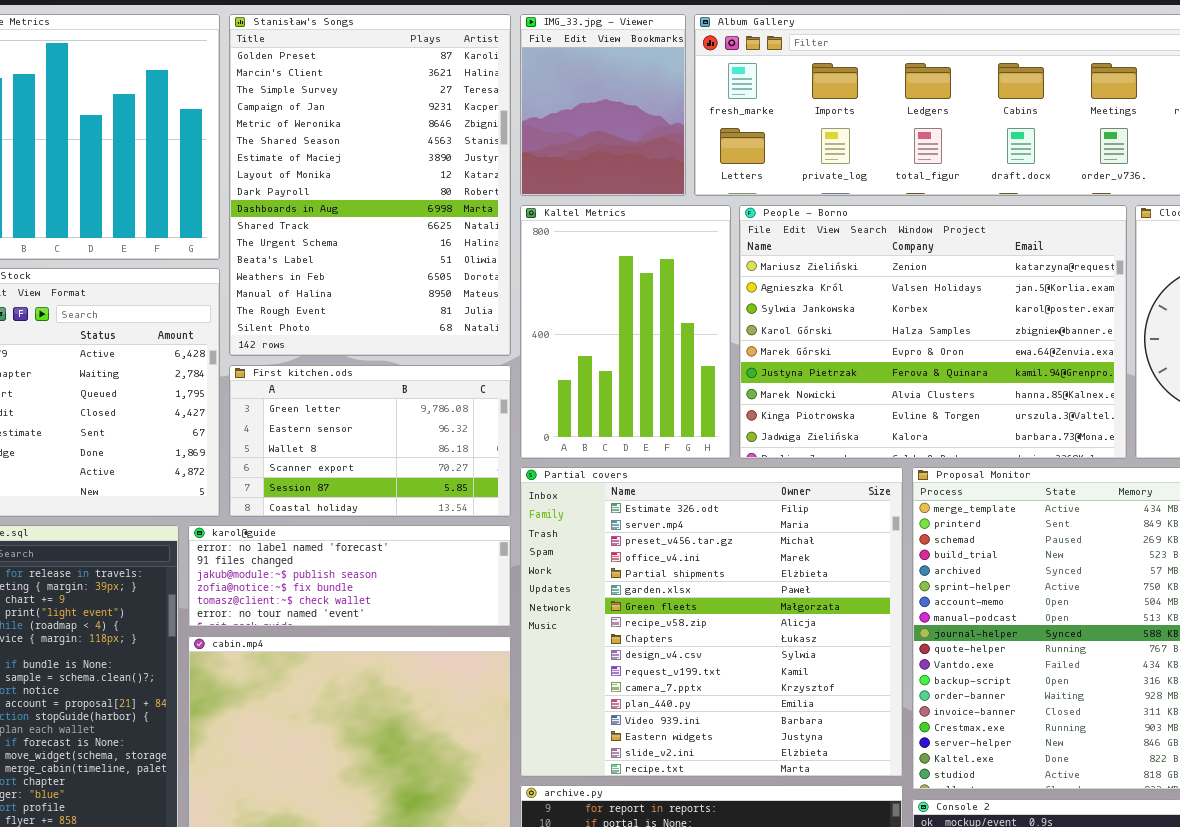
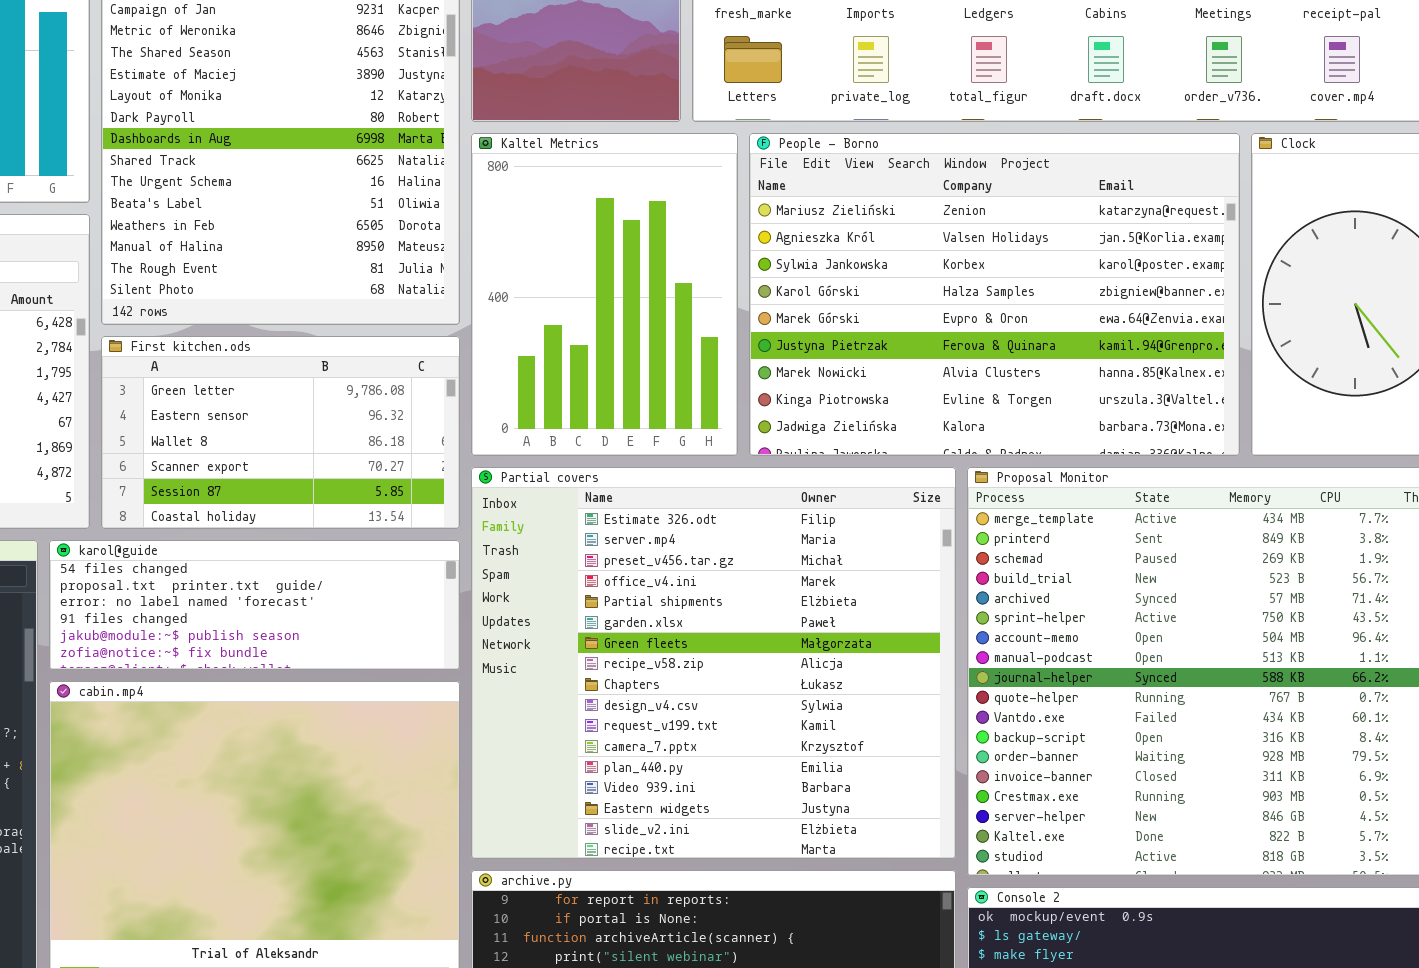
karol@guide: [188,525,511,627] -> [49,540,460,670], scrolled up 2 rows

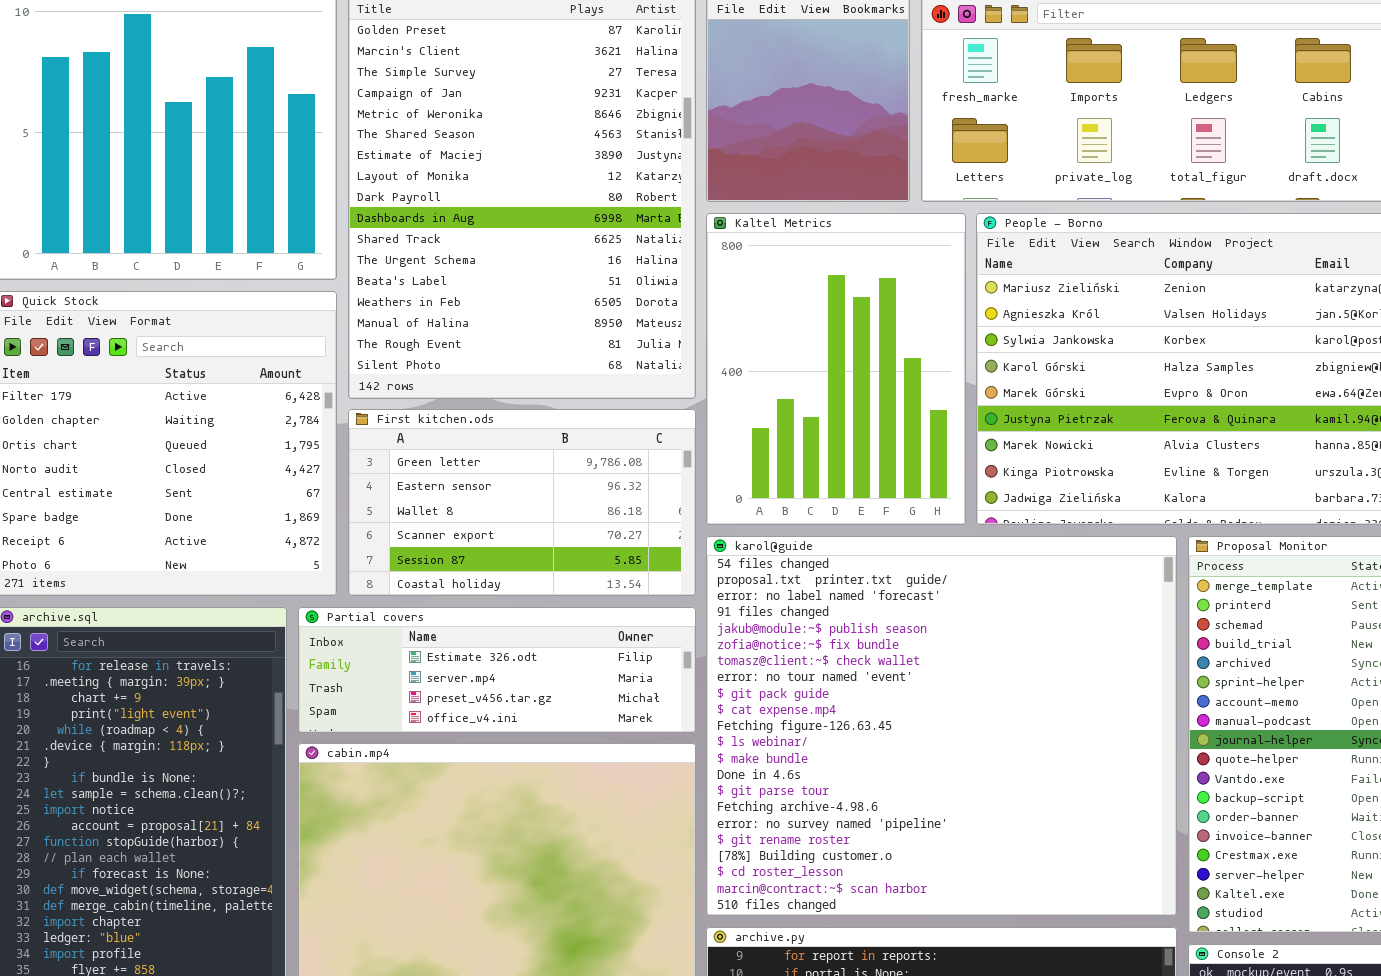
Partial covers: [471,467,956,859] -> [298,607,696,733], moved, resized
karol@guide: [49,540,460,670] -> [706,536,1177,916], moved, resized

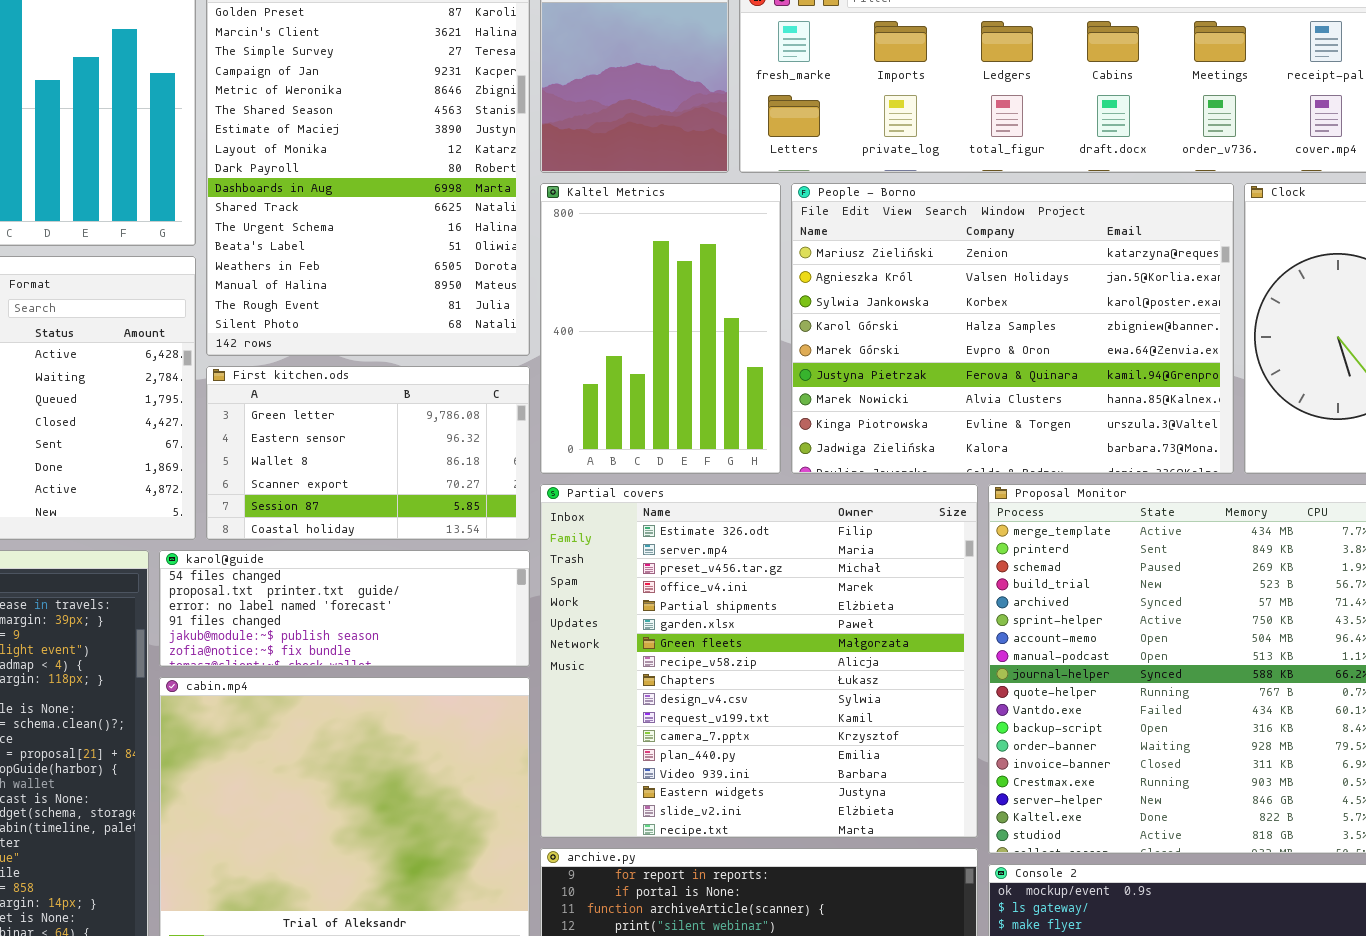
karol@guide: [706,536,1177,916] -> [159,550,530,667], moved, resized
Partial covers: [298,607,696,733] -> [540,484,978,838], moved, resized

